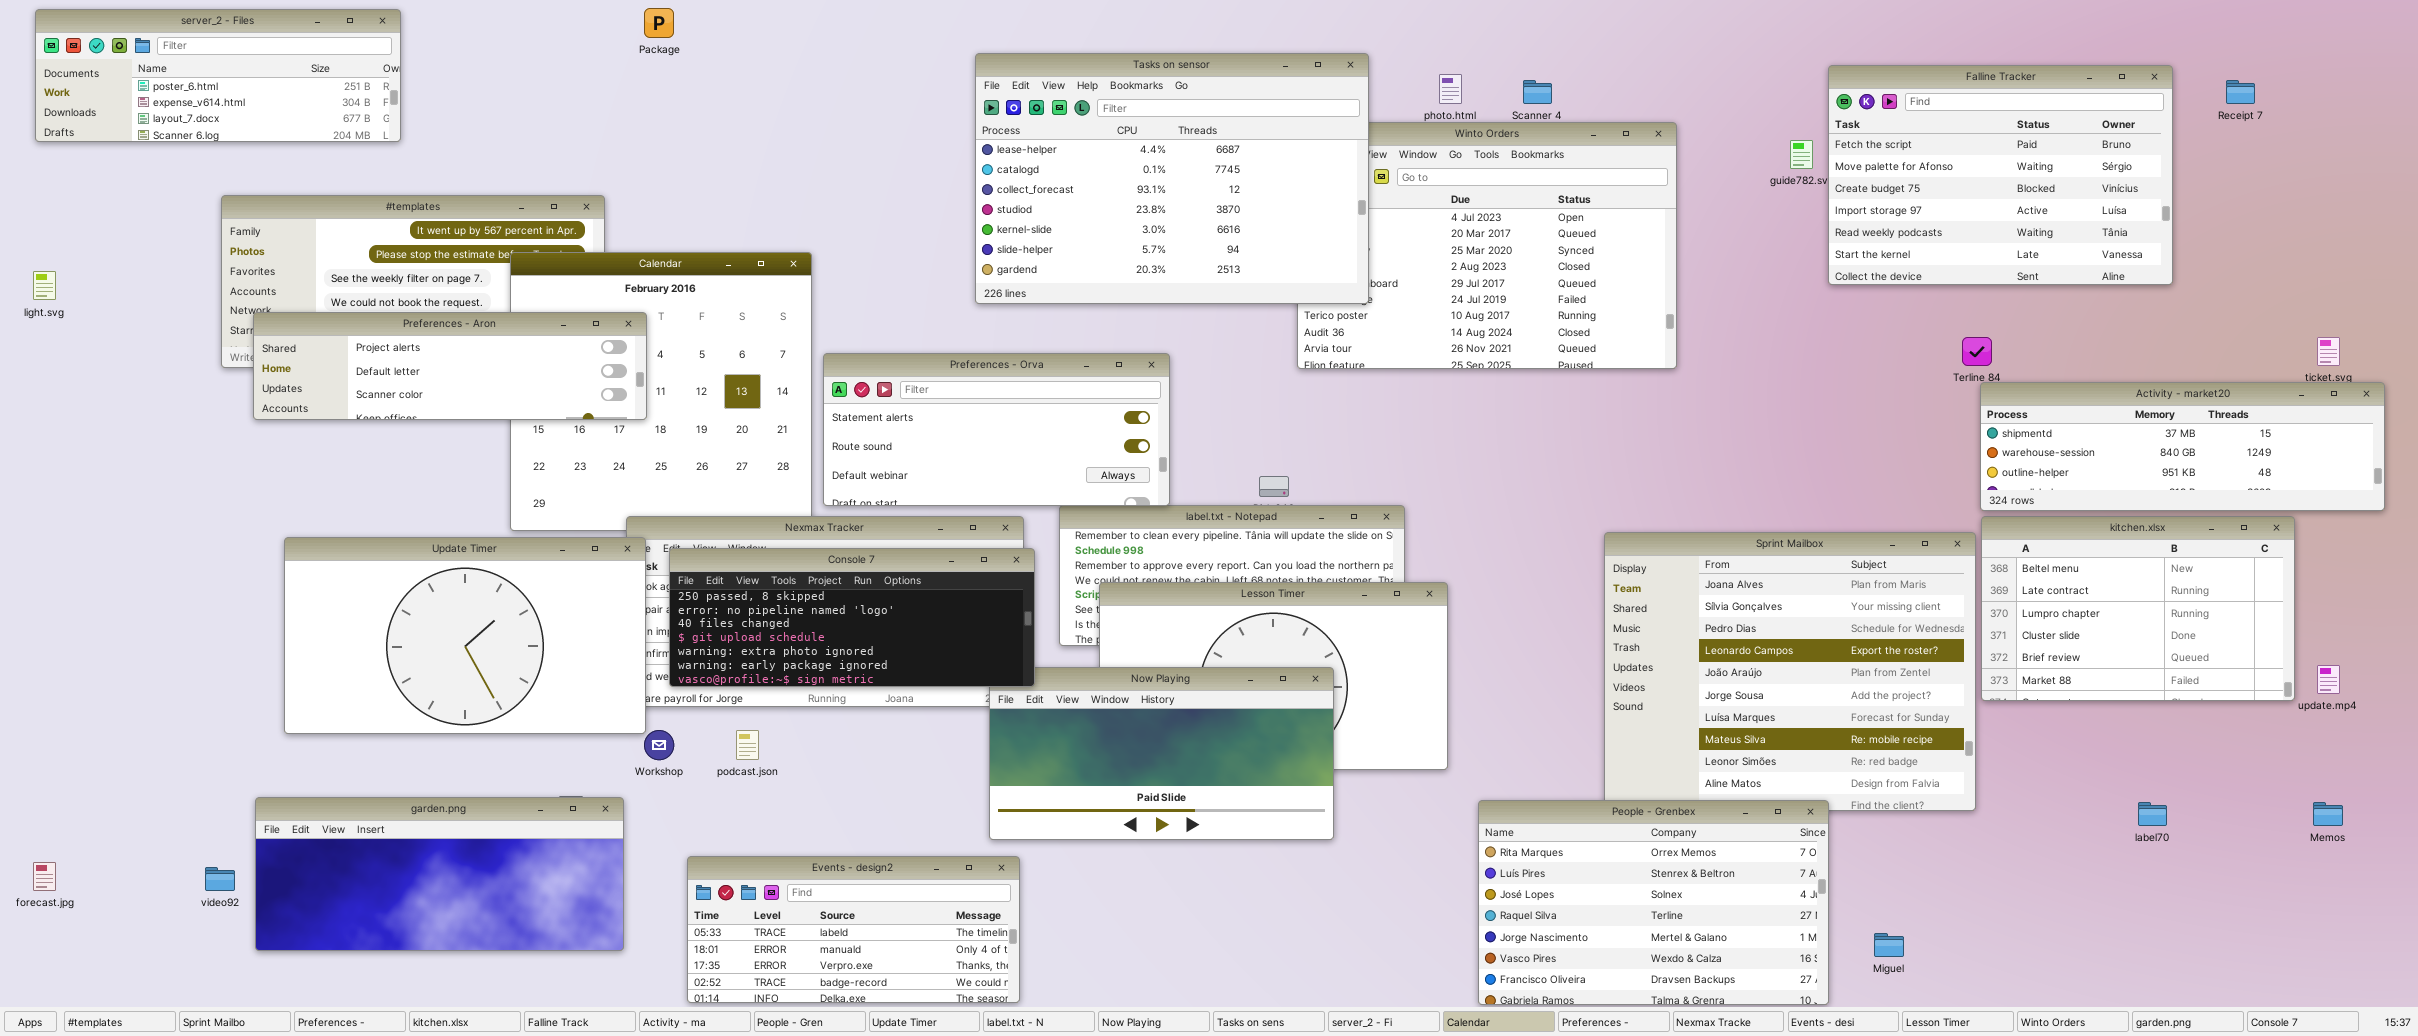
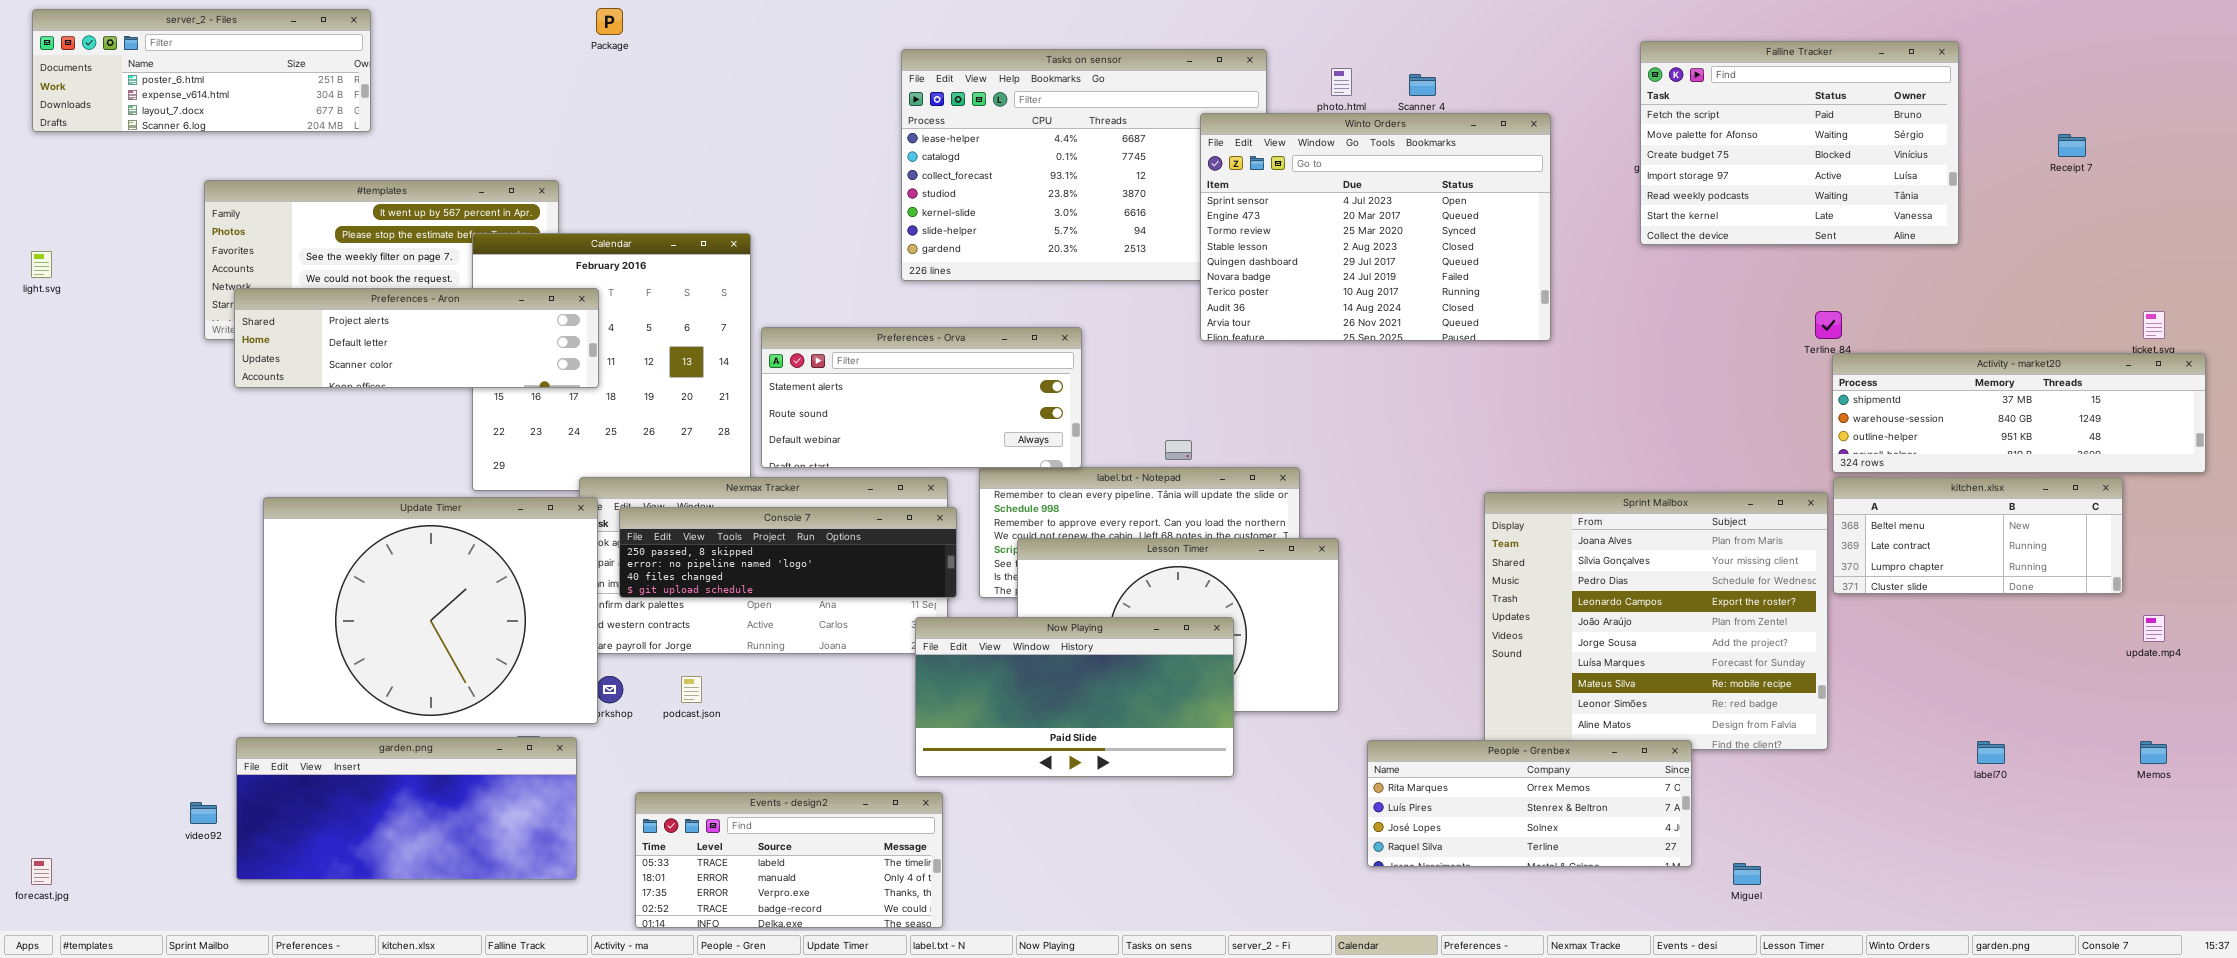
Falline Tracker: [1828,65,2173,285] -> [1640,41,1959,245], moved
Receipt 7: [2226,80,2255,104] -> [2058,134,2086,157], moved
Winto Orders: [1297,122,1677,369] -> [1200,113,1551,341], raised
kitchen.xlsx: [1981,516,2295,701] -> [1833,477,2123,594], resized
Update Timer: [284,537,646,734] -> [263,497,598,724], resized
Console 7: [669,548,1035,687] -> [619,507,957,598], resized
People - Grenbex: [1478,800,1829,1005] -> [1367,740,1692,867], resized
forecast.jpg: [33,862,56,891] -> [31,858,52,885], moved

